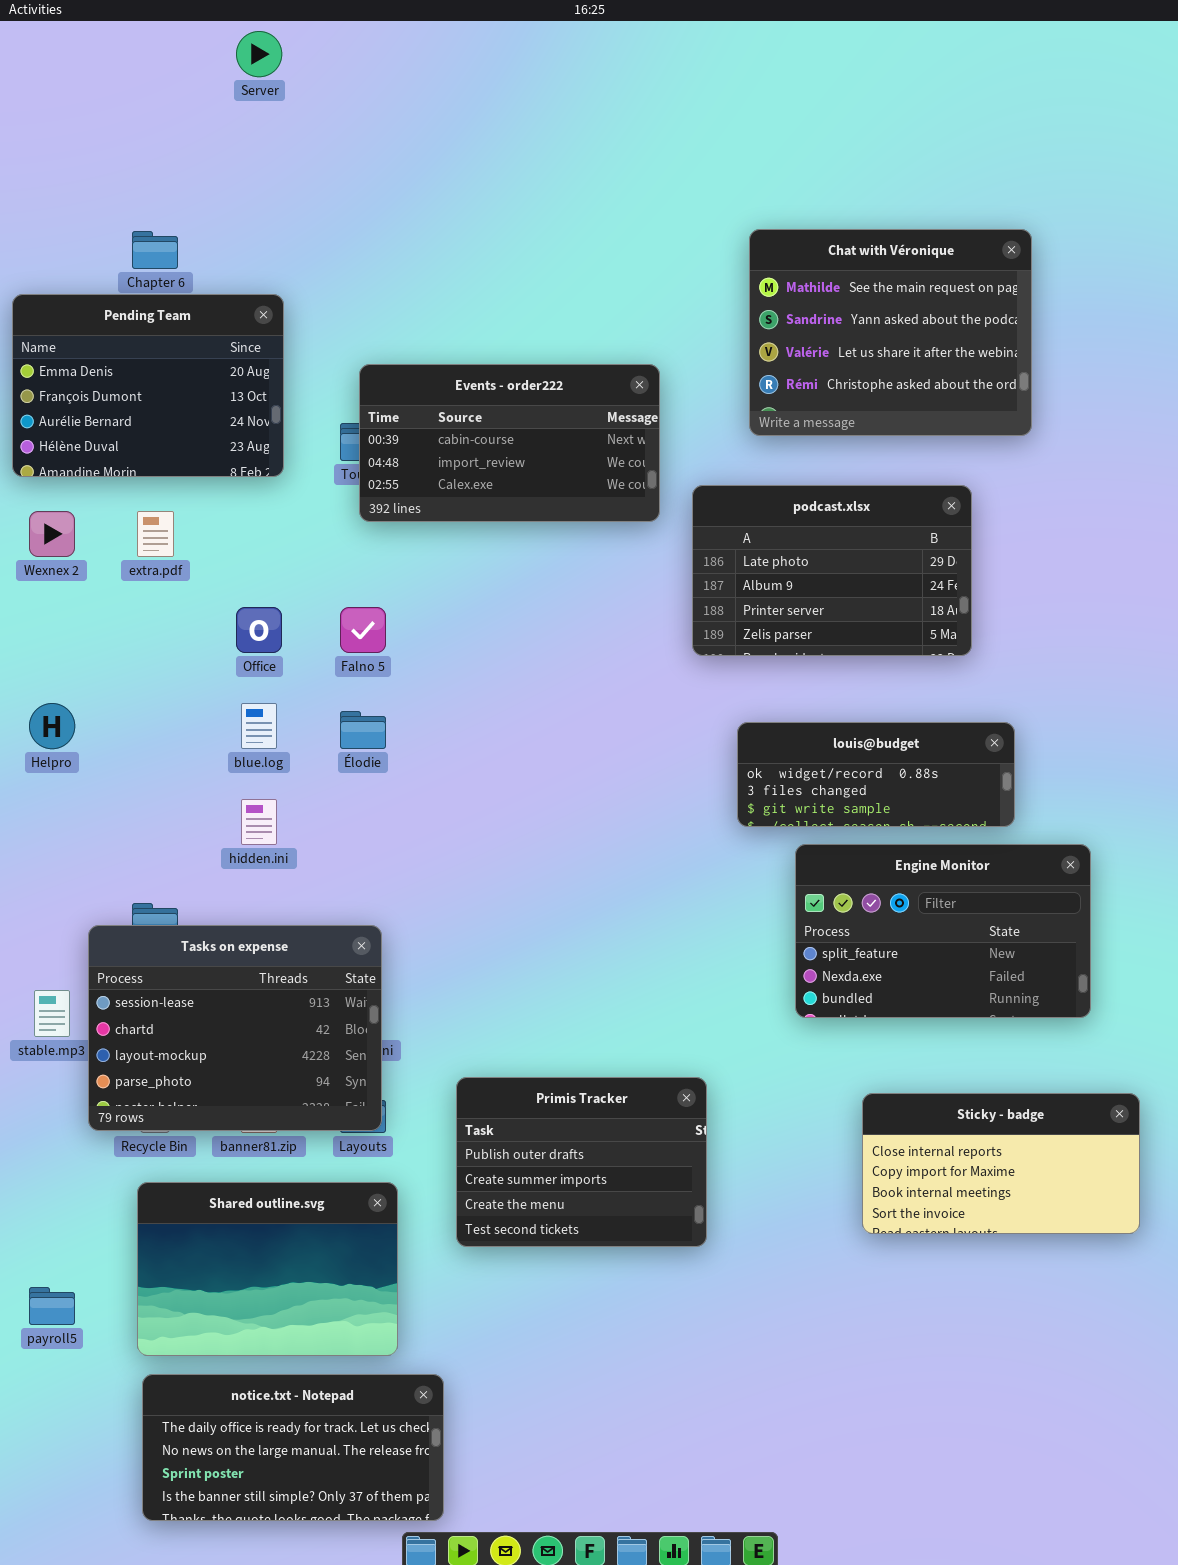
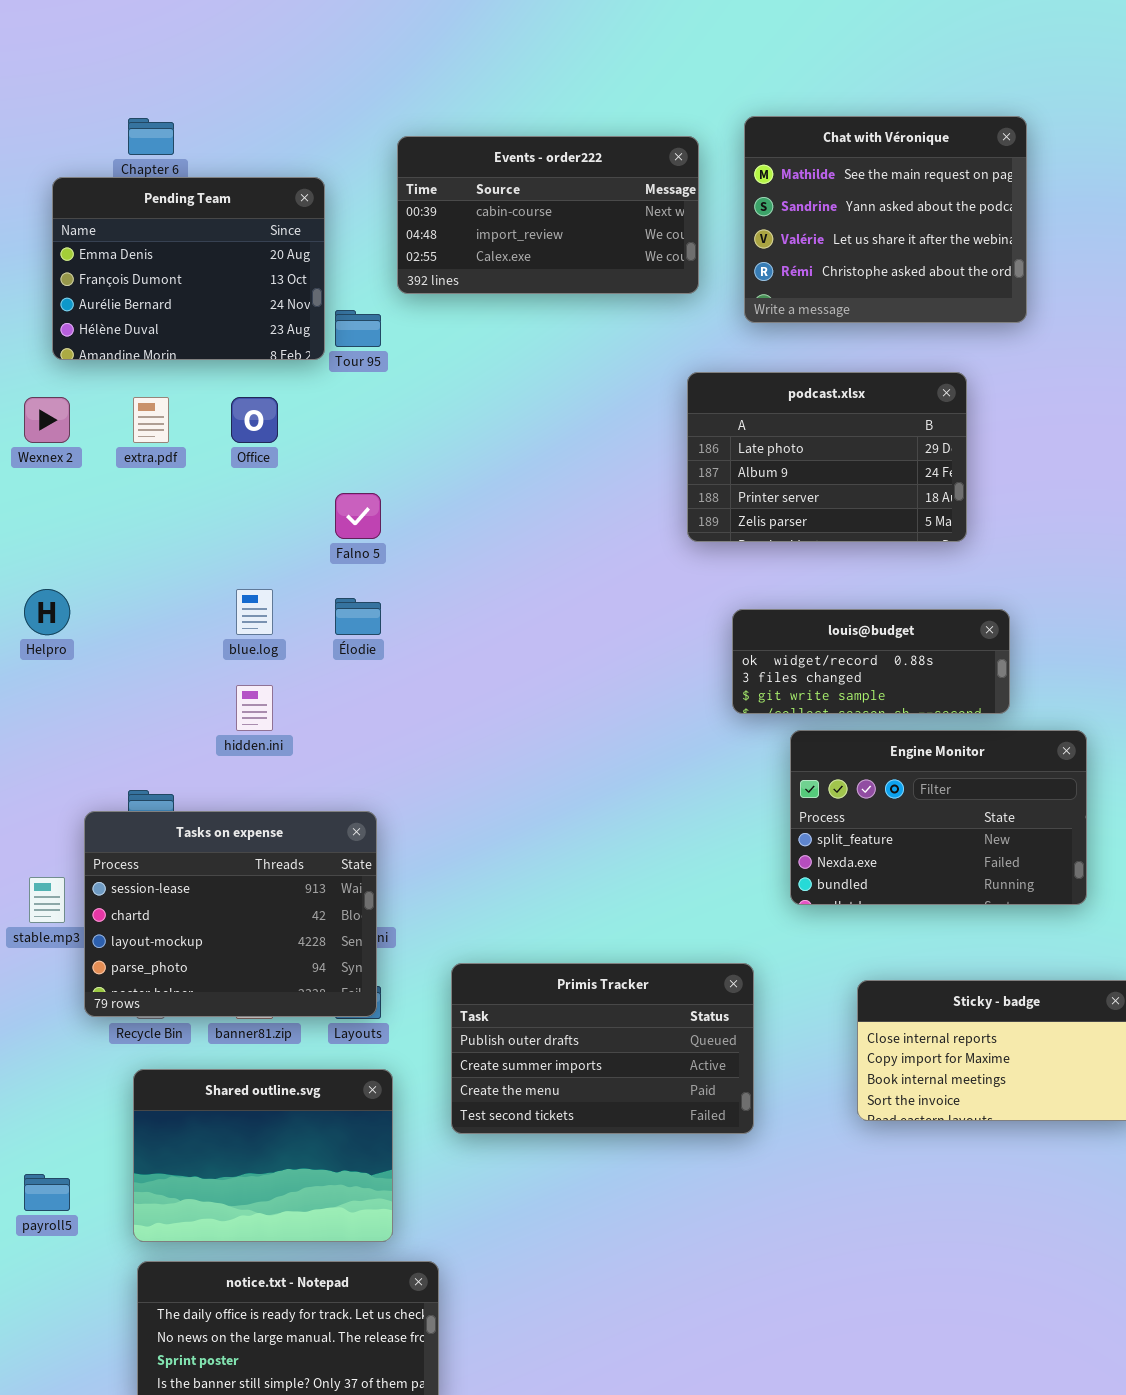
Pending Team: [12,294,284,477] -> [52,177,325,360], moved
Events - order222: [359,364,660,522] -> [397,136,699,294], moved
Office: [236,607,282,653] -> [231,397,278,443], moved
Primis Tracker: [456,1077,707,1247] -> [451,963,754,1134], resized

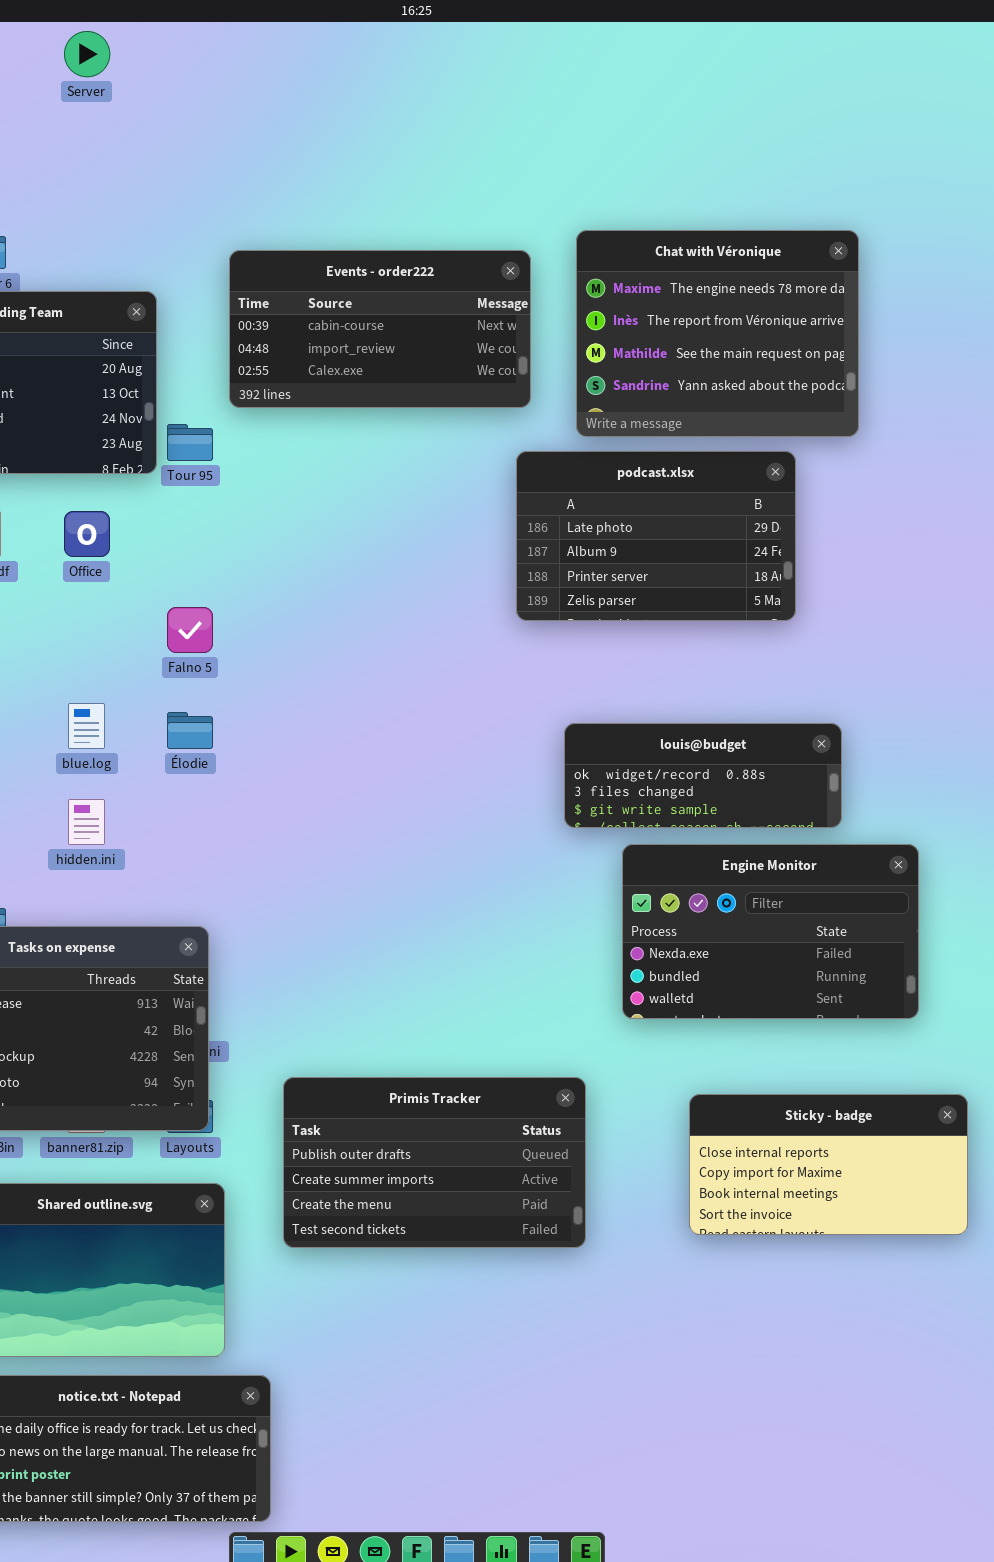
Chat with Véronique: [744,116,1027,323] -> [576,230,859,437], scrolled up 2 rows
podcast.xlsx: [687,372,967,542] -> [516,451,796,621], moved
Engine Monitor: [790,730,1087,905] -> [622,844,919,1019], scrolled down 1 row

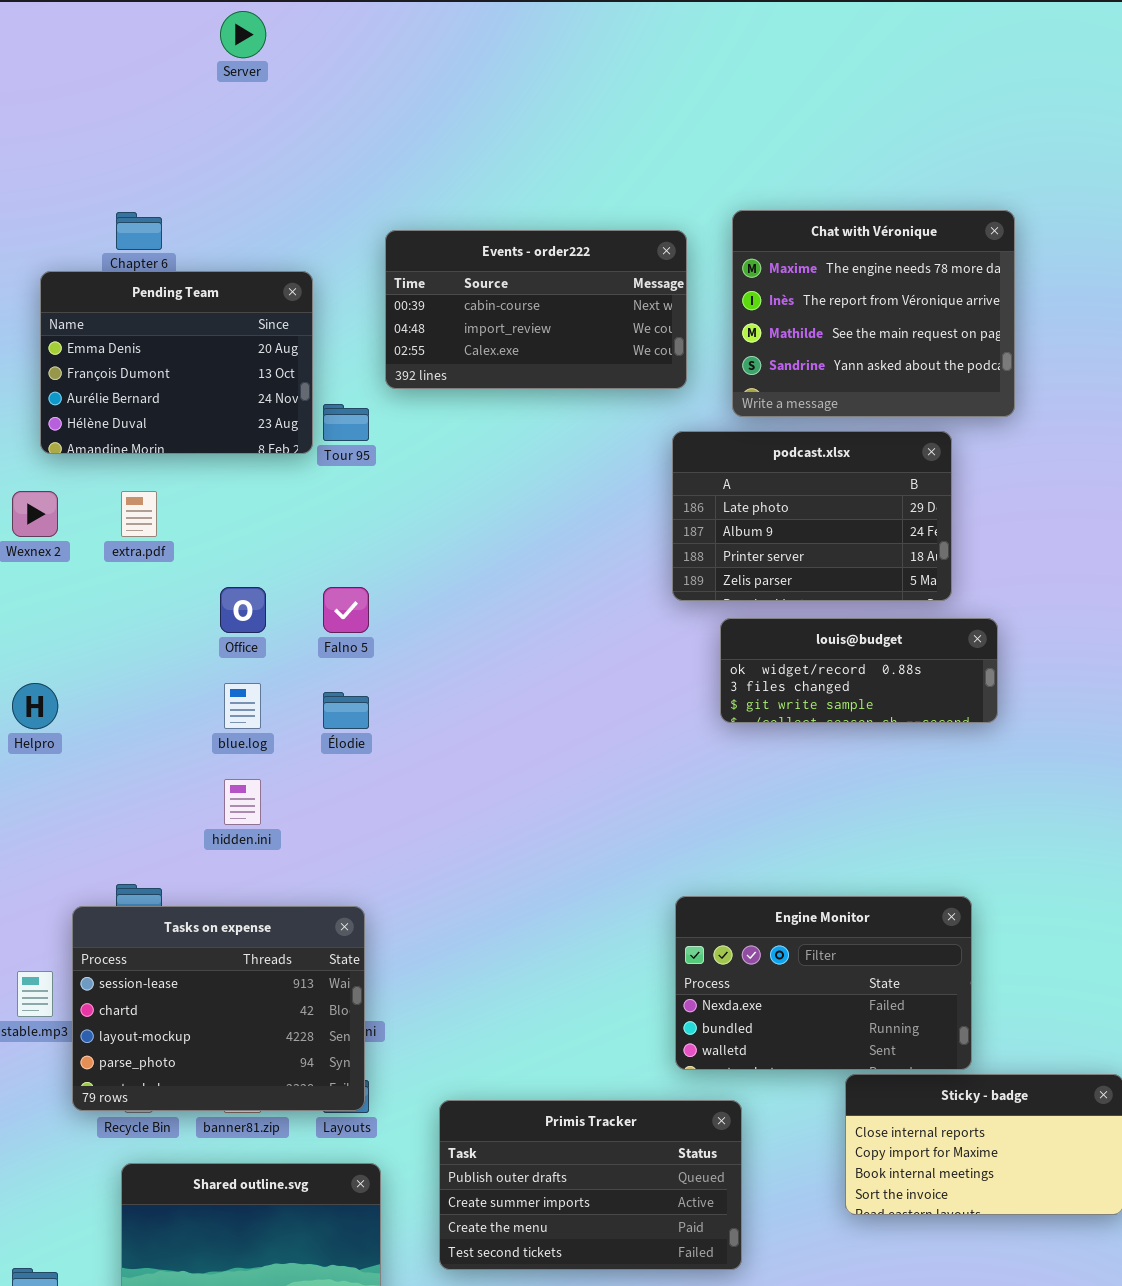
Office: [64,511,110,557] -> [220,587,266,633], moved
louis@budget: [564,723,842,828] -> [720,618,998,723], moved
Engine Monitor: [622,844,919,1019] -> [675,896,972,1070], moved
Primis Tracker: [283,1077,586,1248] -> [439,1100,742,1270], moved

